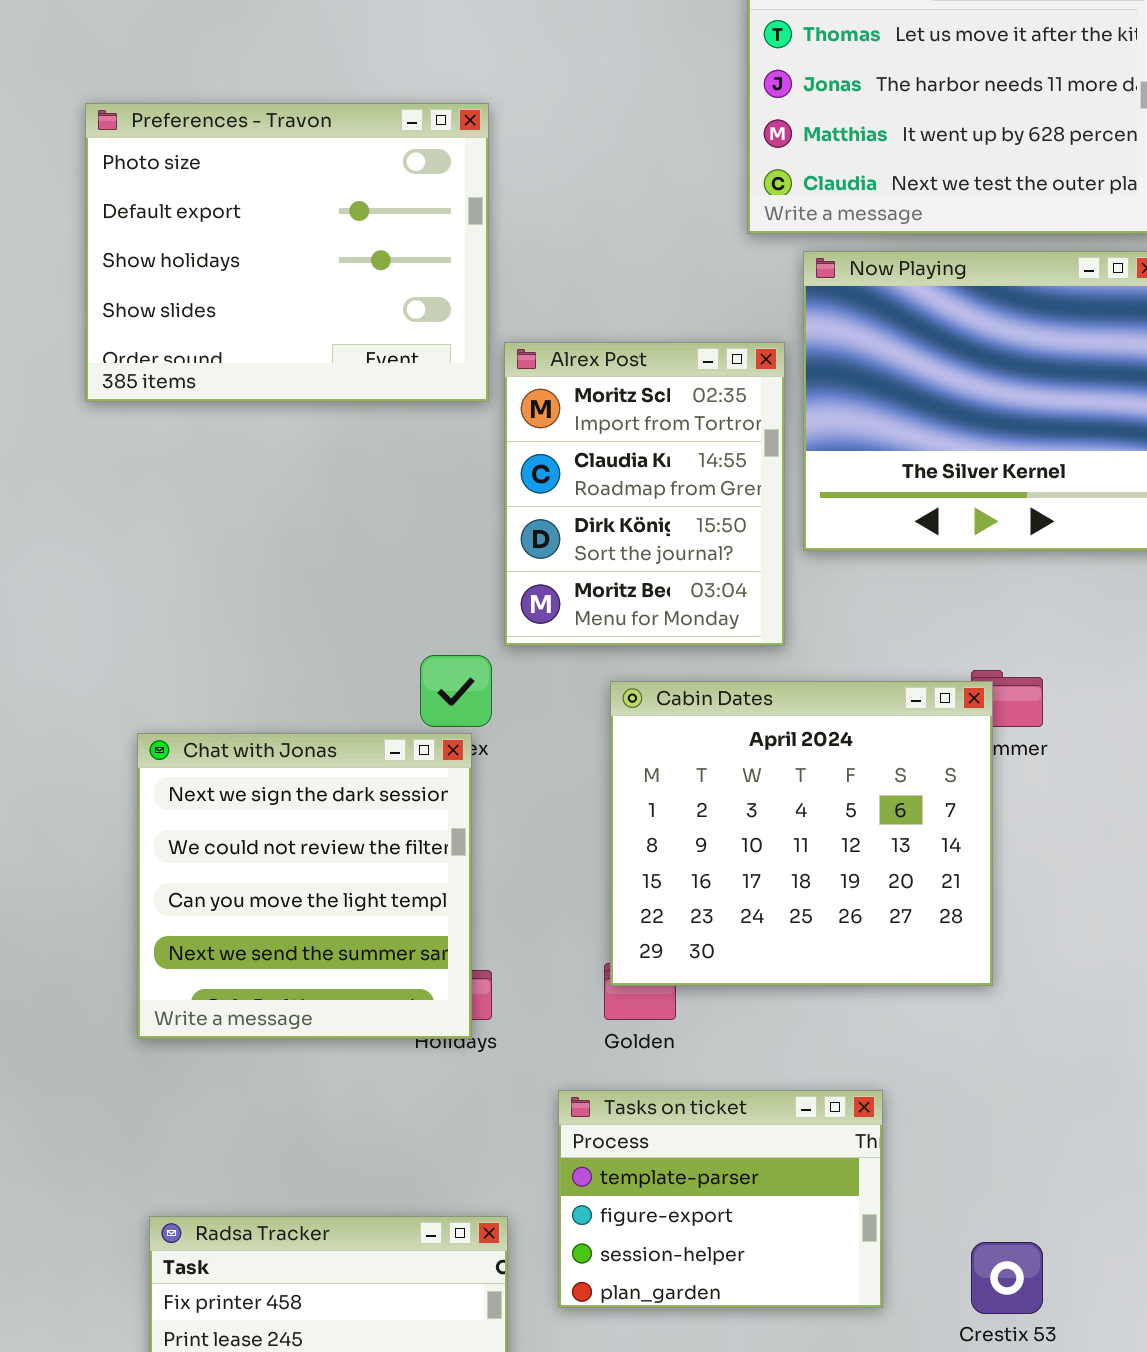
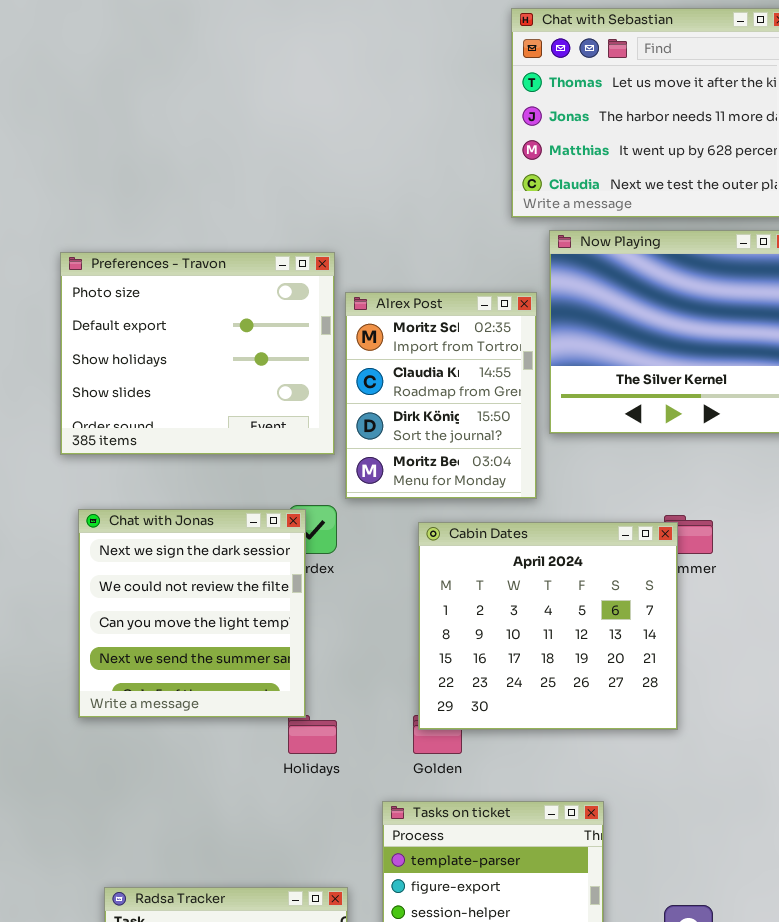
Preferences - Travon: [85,103,489,402] -> [60,252,335,455], moved
Chat with Jonas: [137,733,472,1039] -> [78,509,306,718], moved

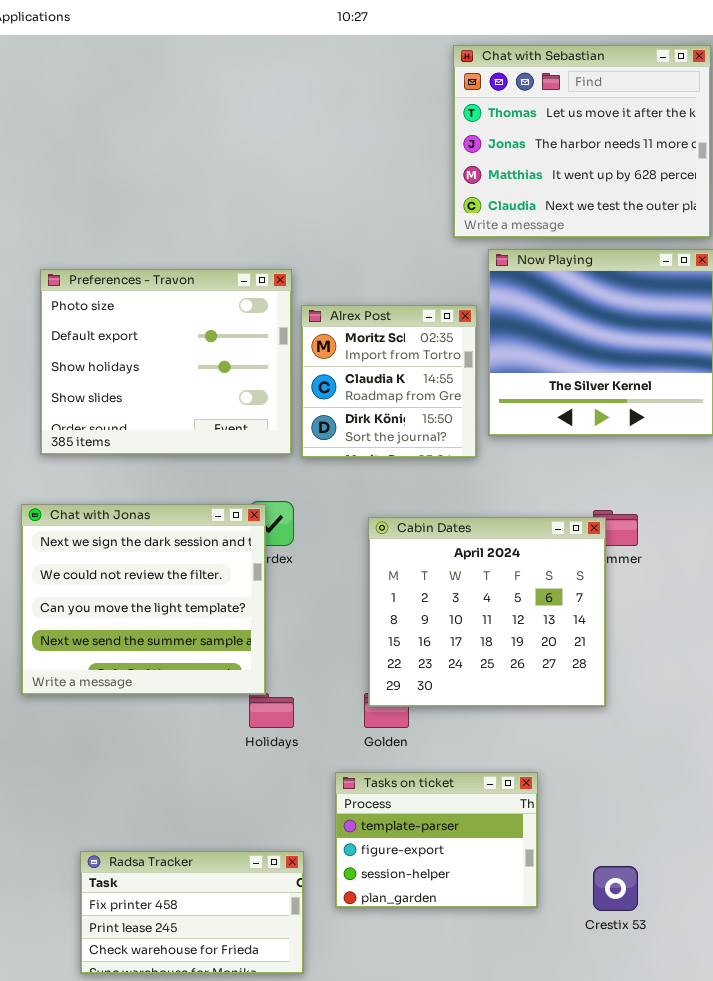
Alrex Post: [345,292,537,499] -> [301,305,477,458], resized
Chat with Jonas: [78,509,306,718] -> [21,504,266,695], resized

